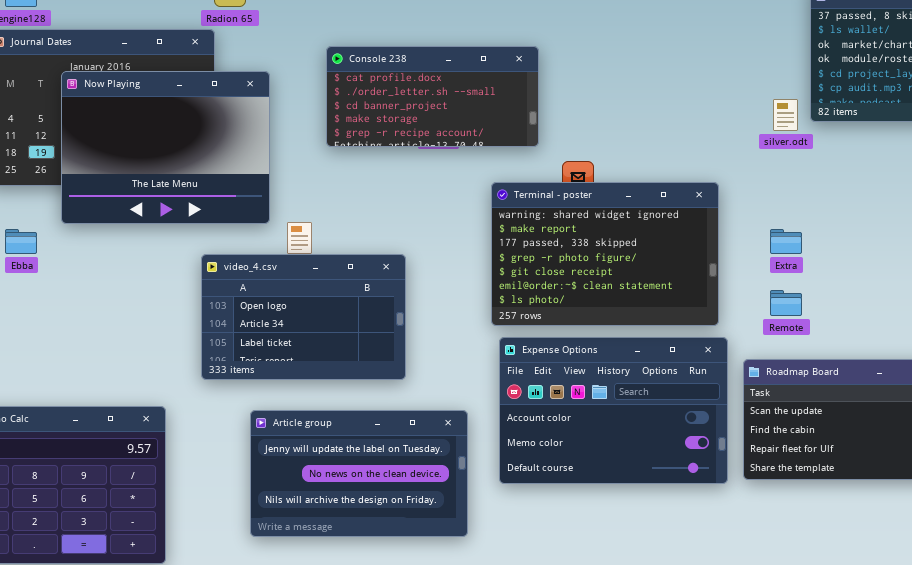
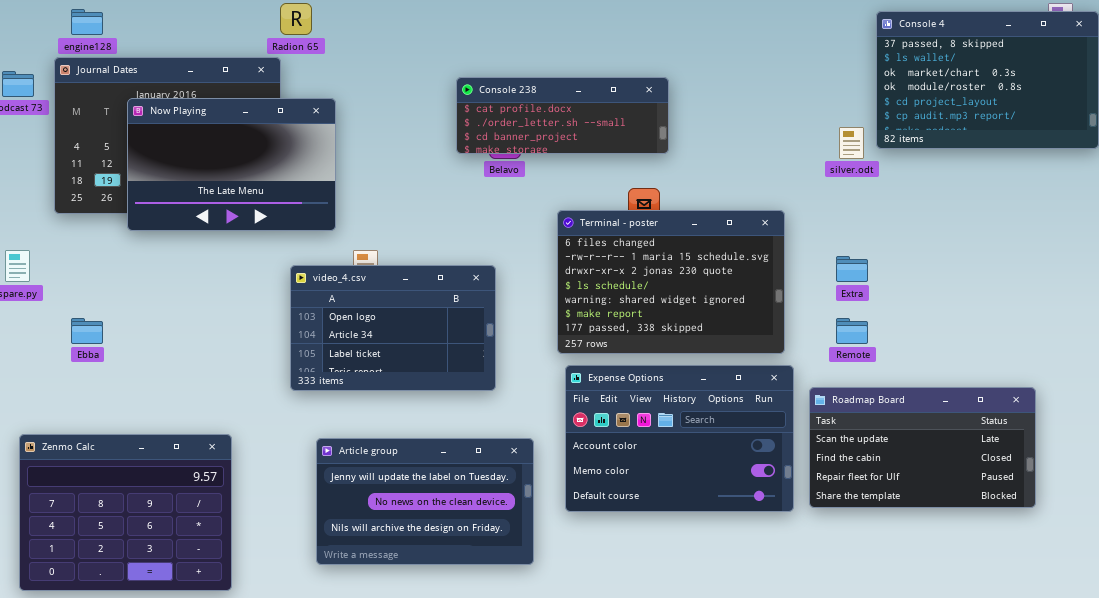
Console 238: [326,46,539,147] -> [456,77,669,154], moved, resized
Now Playing: [61,71,270,224] -> [127,98,336,231], resized
Terminal - poster: [491,182,719,326] -> [557,210,785,354], scrolled up 4 rows
Ebba: [5,229,37,254] -> [71,318,103,344], moved
video_4.csv: [201,254,406,380] -> [290,265,496,391], moved

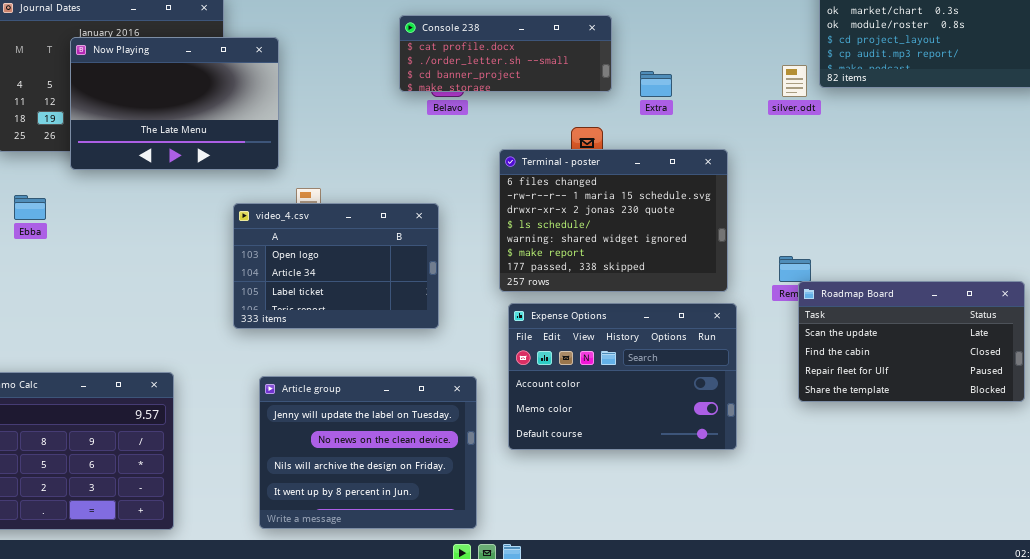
Extra: [836,256,868,282] -> [640,71,672,97], moved
Ebba: [71,318,103,344] -> [14,195,46,220], moved
Roadmap Board: [809,387,1036,508] -> [798,281,1025,402], moved
Article group: [316,438,534,565] -> [259,376,477,529], resized

